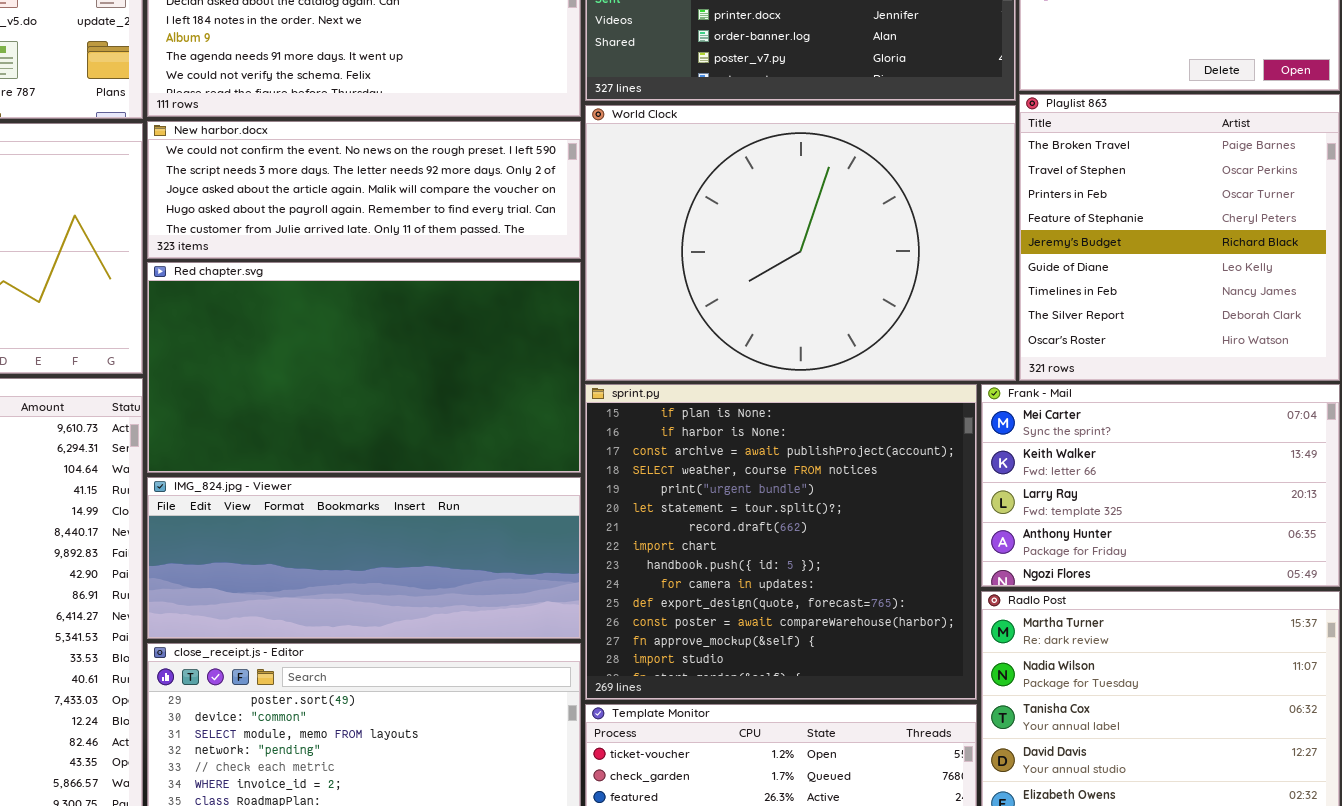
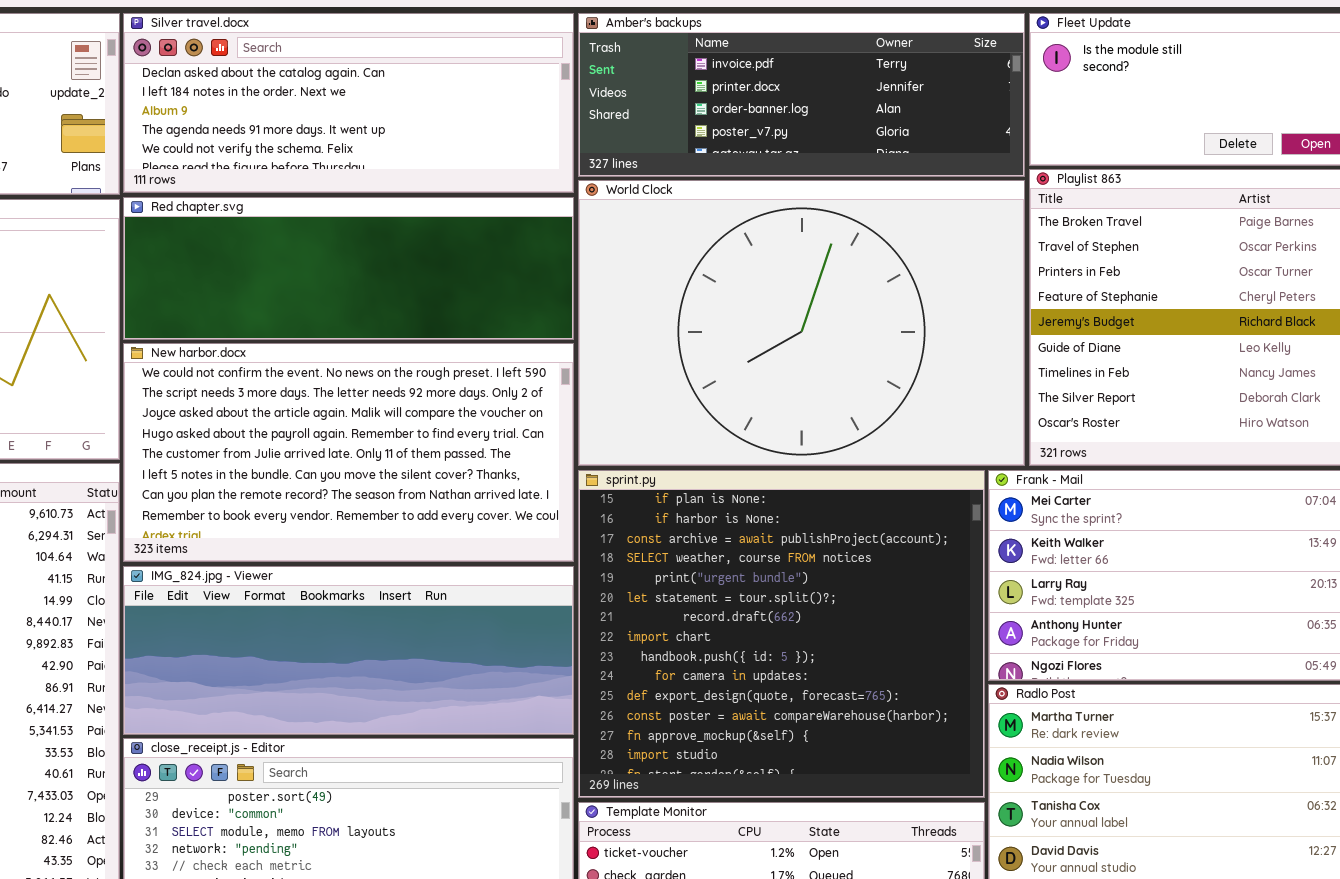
New harbor.docx: [147,121,581,259] -> [123,343,574,562], moved, resized
Red chapter.svg: [147,262,581,473] -> [123,197,574,340], moved, resized

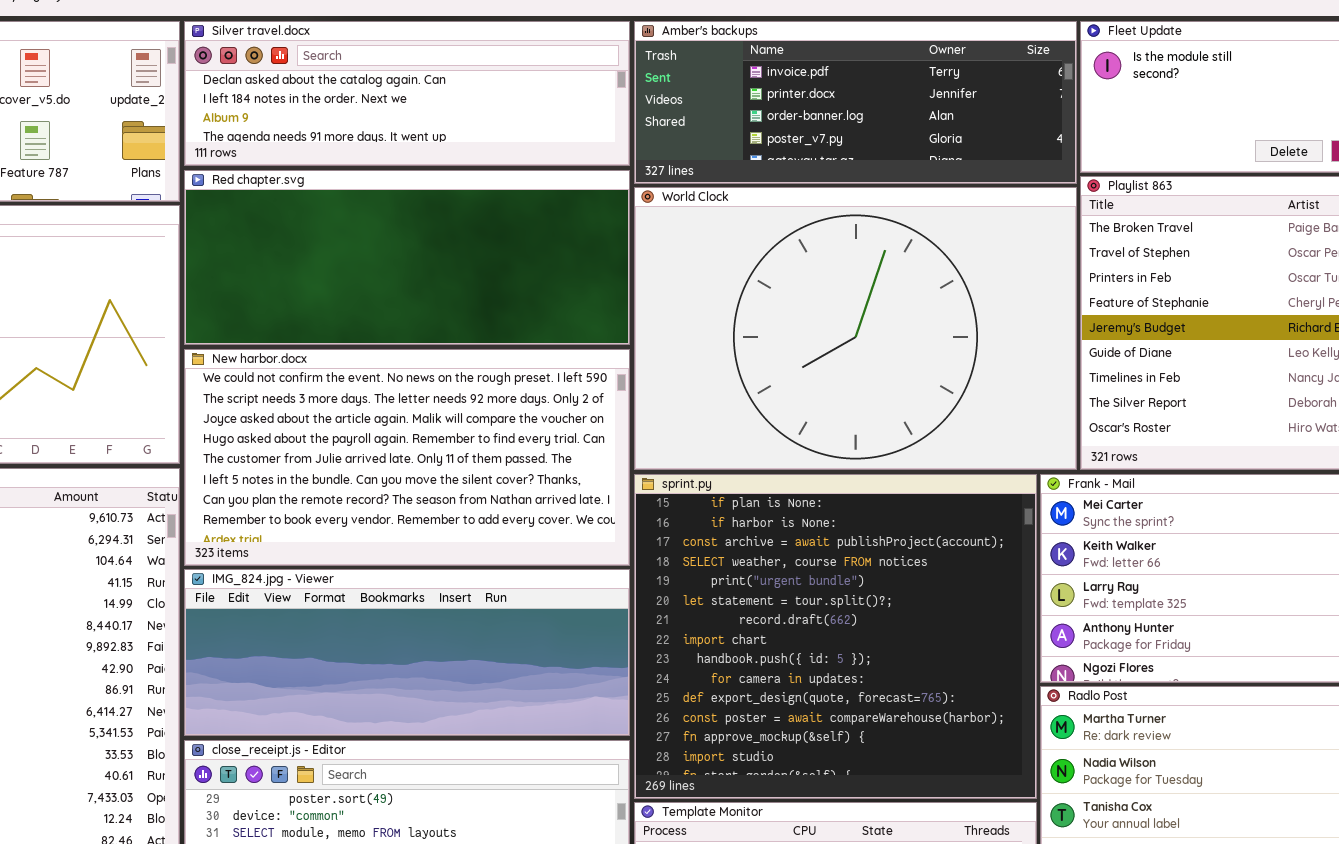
Silver travel.docx: [123,13,574,193] -> [184,21,630,166], resized
Red chapter.svg: [123,197,574,340] -> [184,170,630,345], resized

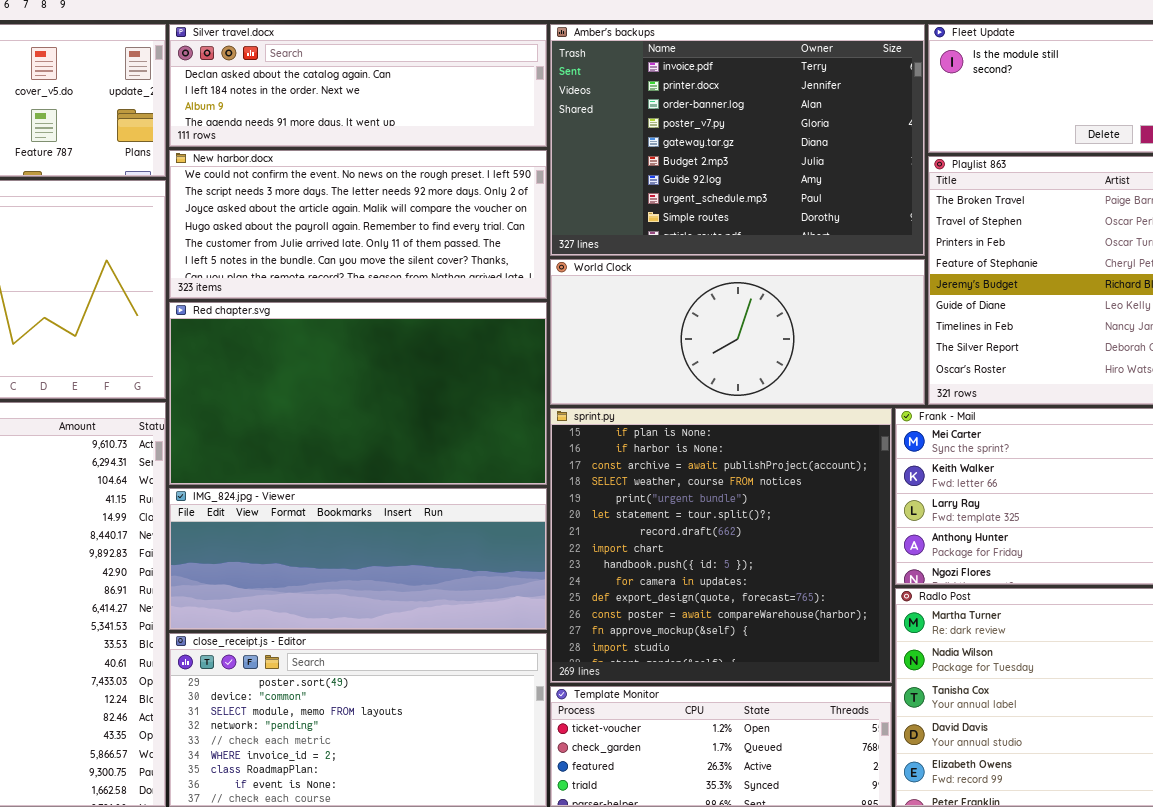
Amber's backups: [634,21,1077,184] -> [550,24,925,256], resized
Red chapter.svg: [184,170,630,345] -> [169,302,547,485], moved, resized
World Clock: [634,187,1077,470] -> [550,259,925,405], resized
New harbor.docx: [184,349,630,566] -> [169,150,547,299], moved, resized

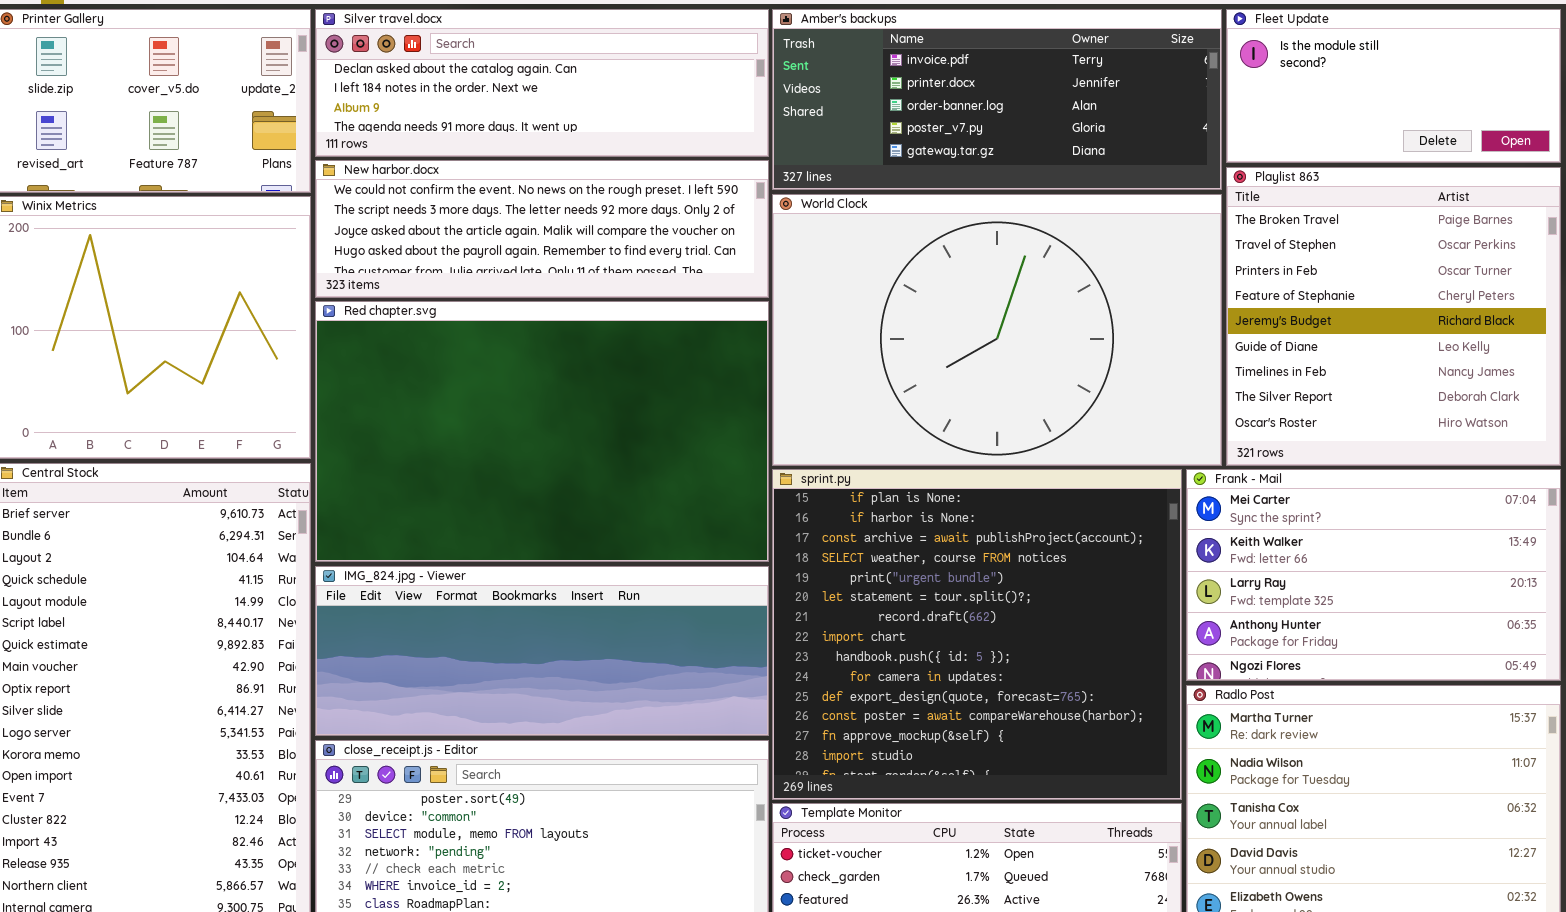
Amber's backups: [550,24,925,256] -> [772,9,1222,190], resized
New harbor.docx: [169,150,547,299] -> [315,160,769,298], resized
World Clock: [550,259,925,405] -> [772,194,1222,466], resized
Red chapter.svg: [169,302,547,485] -> [315,301,769,562], resized

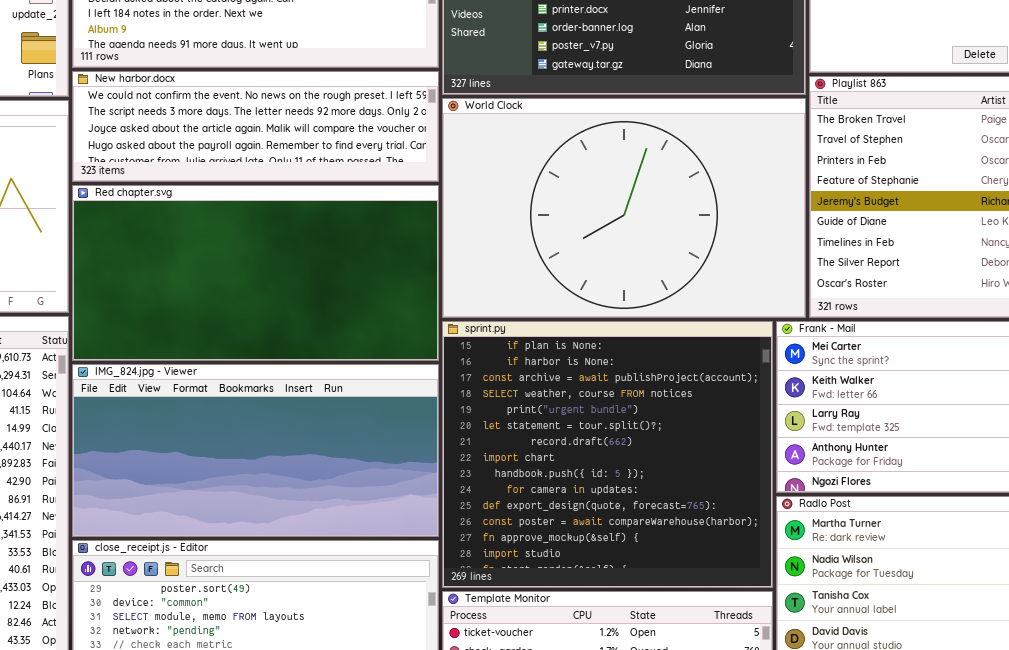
Red chapter.svg: [315,301,769,562] -> [72,185,439,361], resized
IMG_824.jpg - Viewer: [315,566,769,736] -> [72,364,439,537], resized

